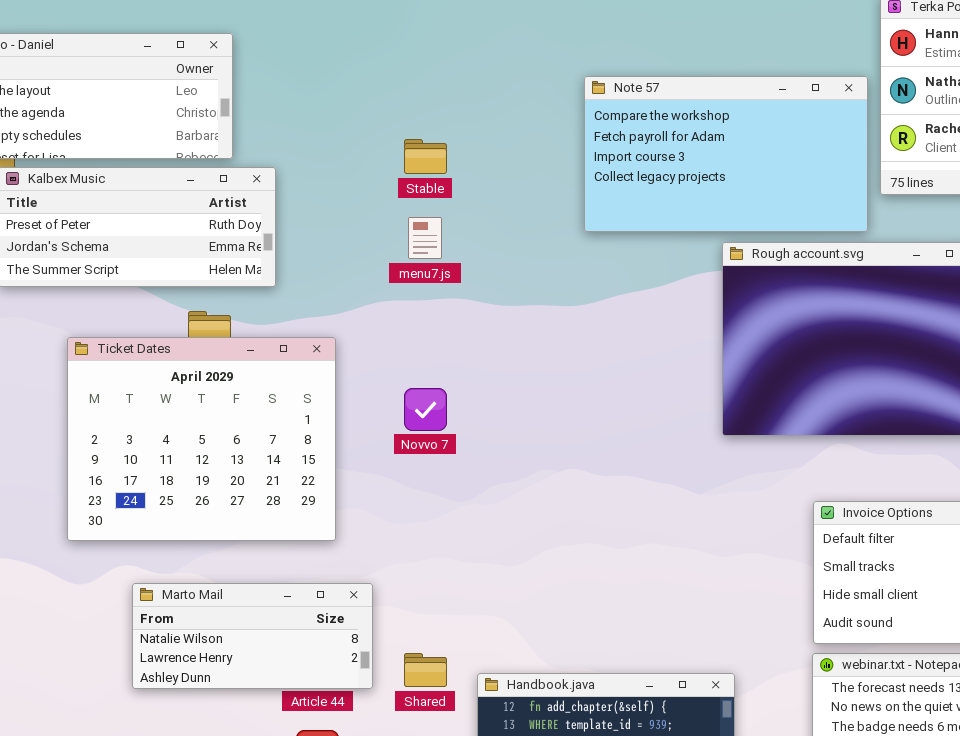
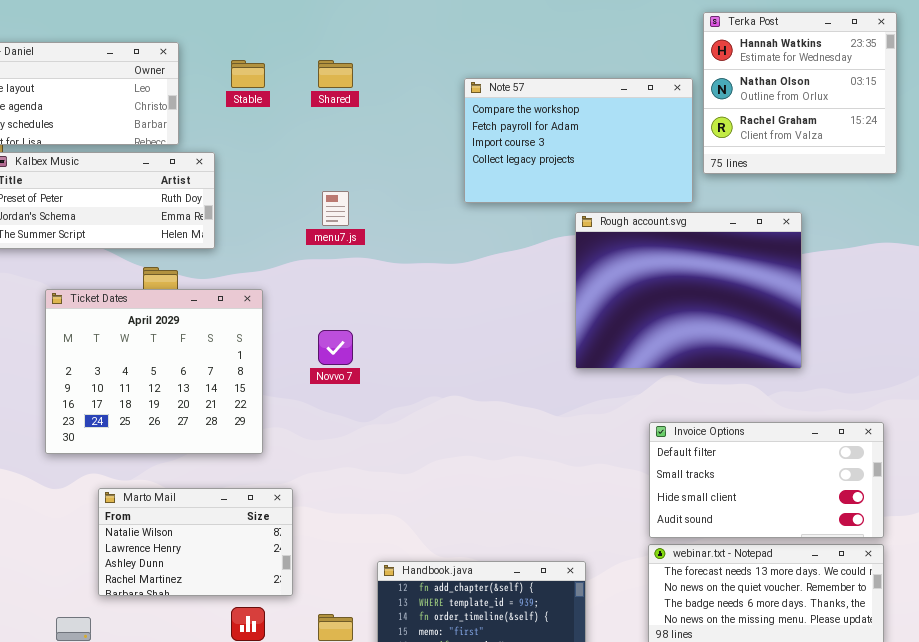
Stable: [404,139,447,174] -> [231,60,265,88], moved
Marto Mail: [132,583,373,689] -> [98,488,293,596], resized
Shared: [404,653,447,687] -> [318,60,353,88], moved

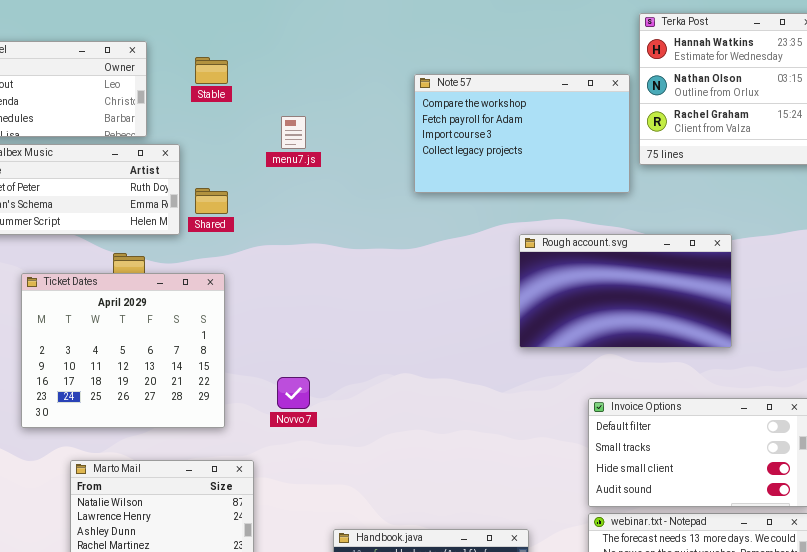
Shared: [318,60,353,88] -> [195,188,228,214], moved
menu7.js: [322,191,349,226] -> [281,116,306,149], moved
Rough account.svg: [575,212,802,369] -> [519,234,732,348], resized
Novvo 7: [318,330,353,365] -> [277,377,310,409], moved

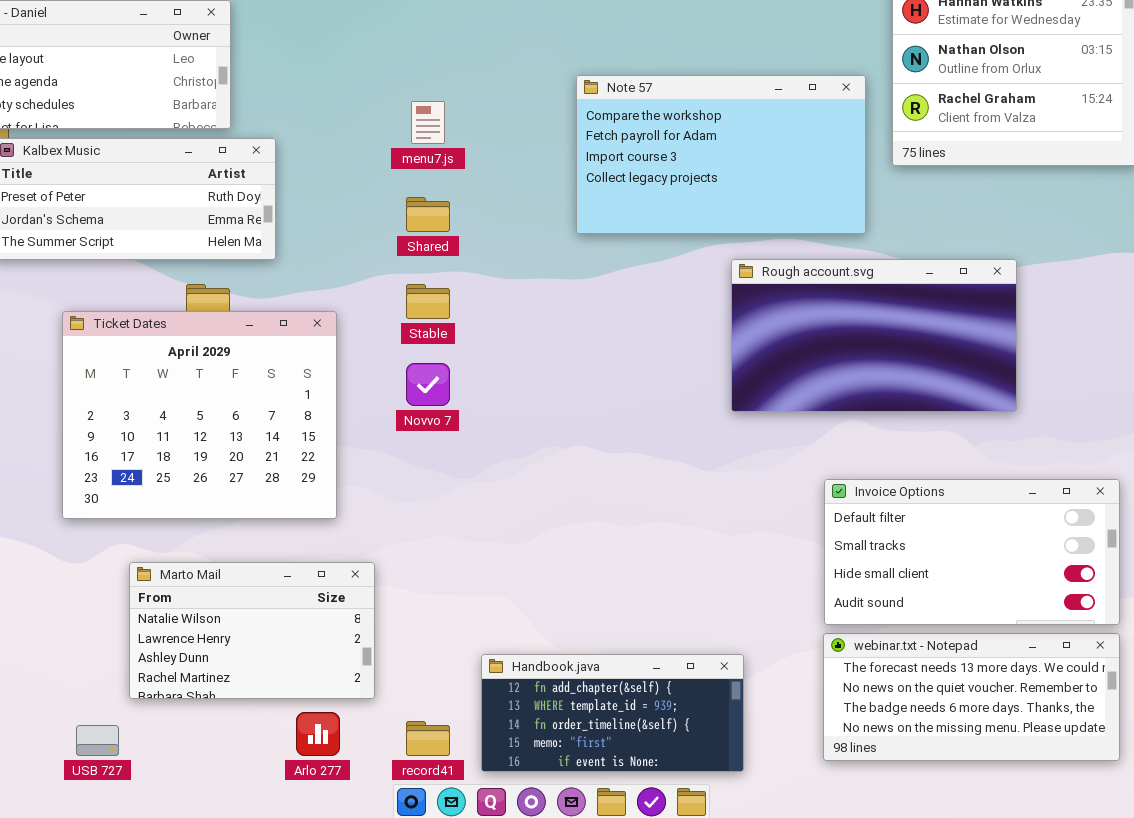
Stable: [195,57,228,84] -> [406,284,450,319], moved
Note 57: [414,74,630,193] -> [576,75,866,234], moved
Shared: [195,188,228,214] -> [406,197,450,232], moved
Novvo 7: [277,377,310,409] -> [406,363,450,406], moved

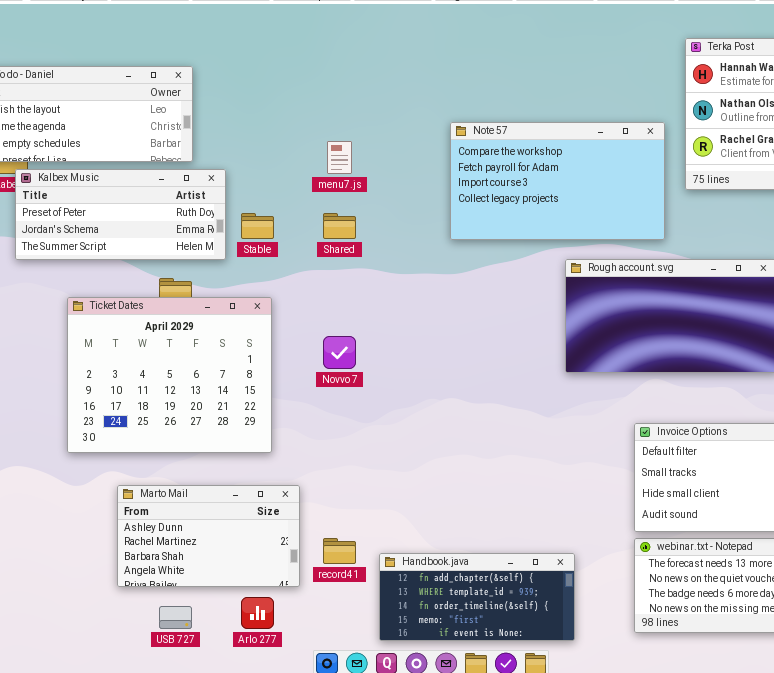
Stable: [406,284,450,319] -> [241,213,274,239], moved
Marto Mail: [129,562,375,699] -> [117,485,300,587], scrolled down 2 rows
record41: [406,721,450,756] -> [323,538,356,564], moved
USB 727: [76,725,119,756] -> [159,606,192,629], moved

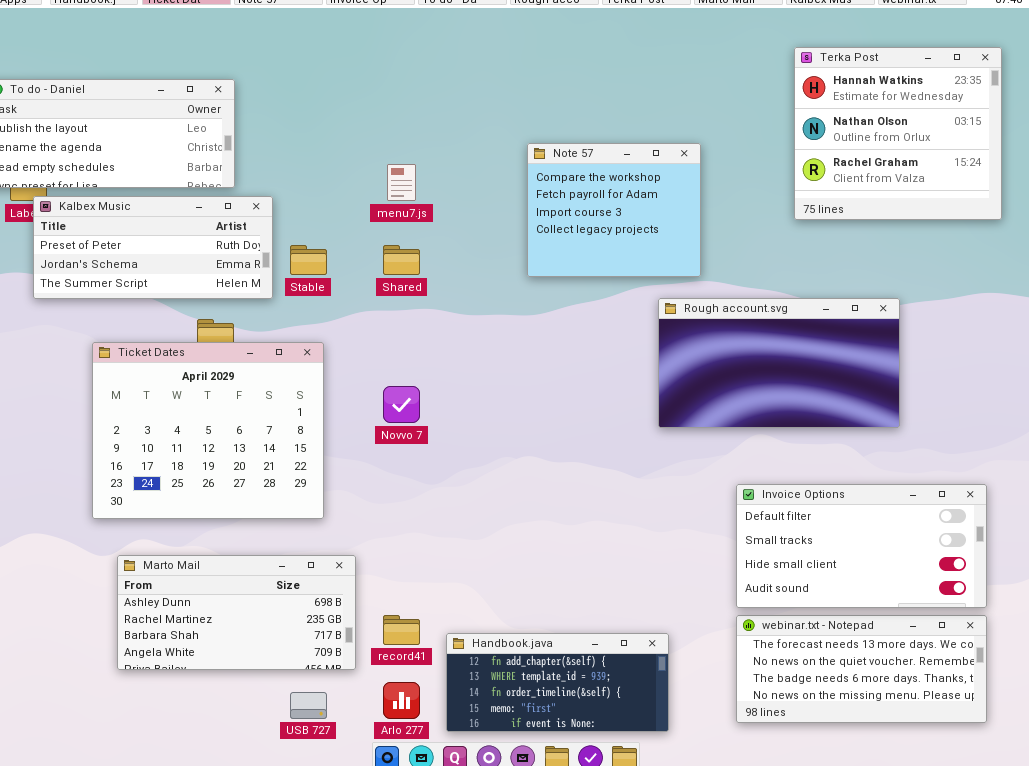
Note 57: [450,122,665,240] -> [527,143,701,277], resized
Marto Mail: [117,485,300,587] -> [117,555,356,670], resized
Arlo 277: [241,597,274,629] -> [383,682,420,719], moved
USB 727: [159,606,192,629] -> [290,692,327,719], moved

